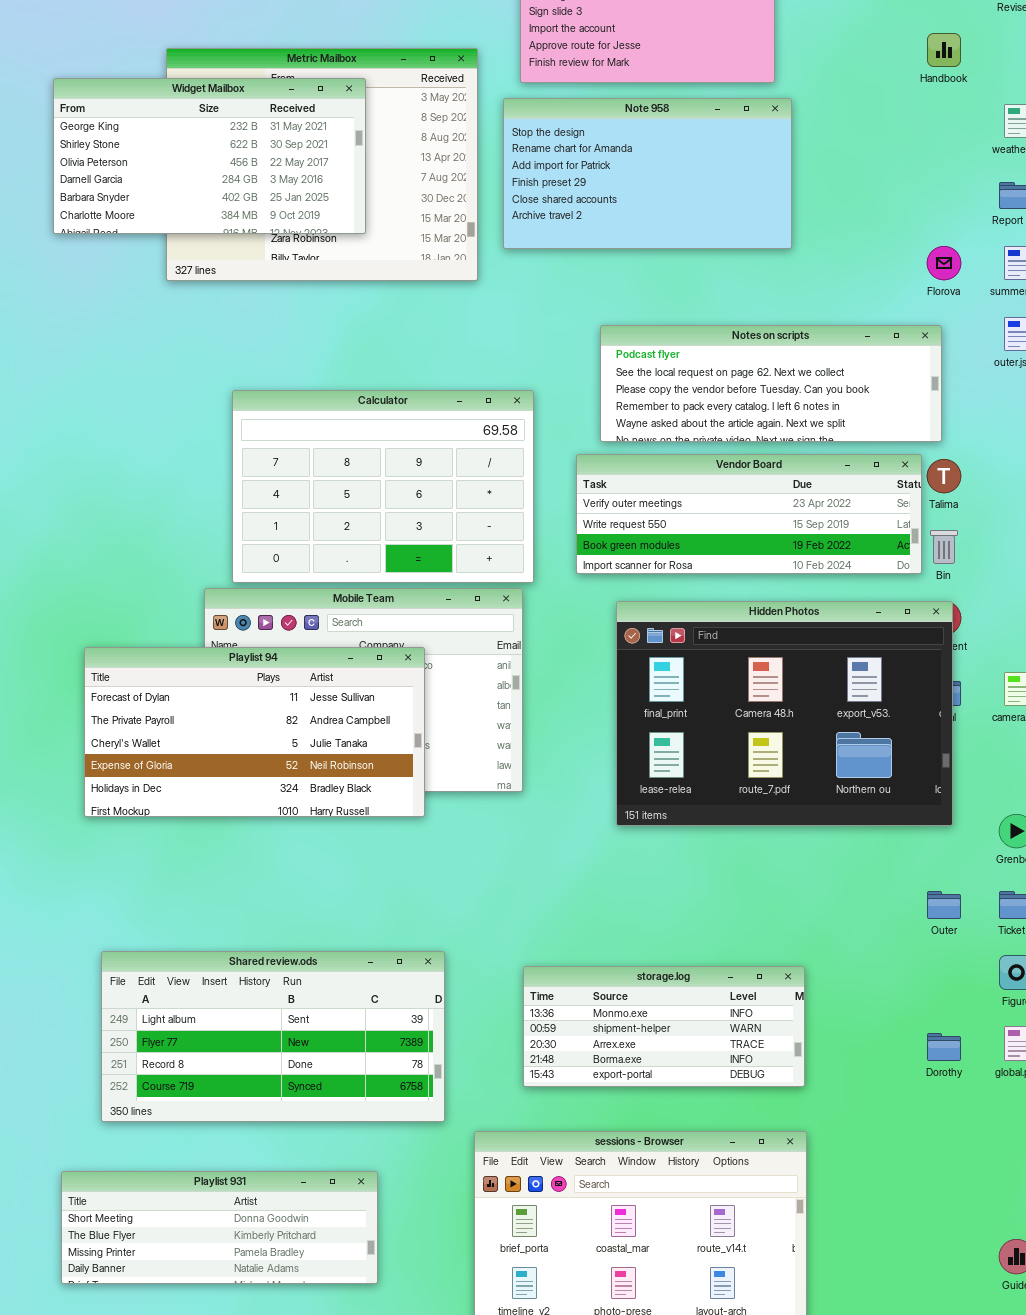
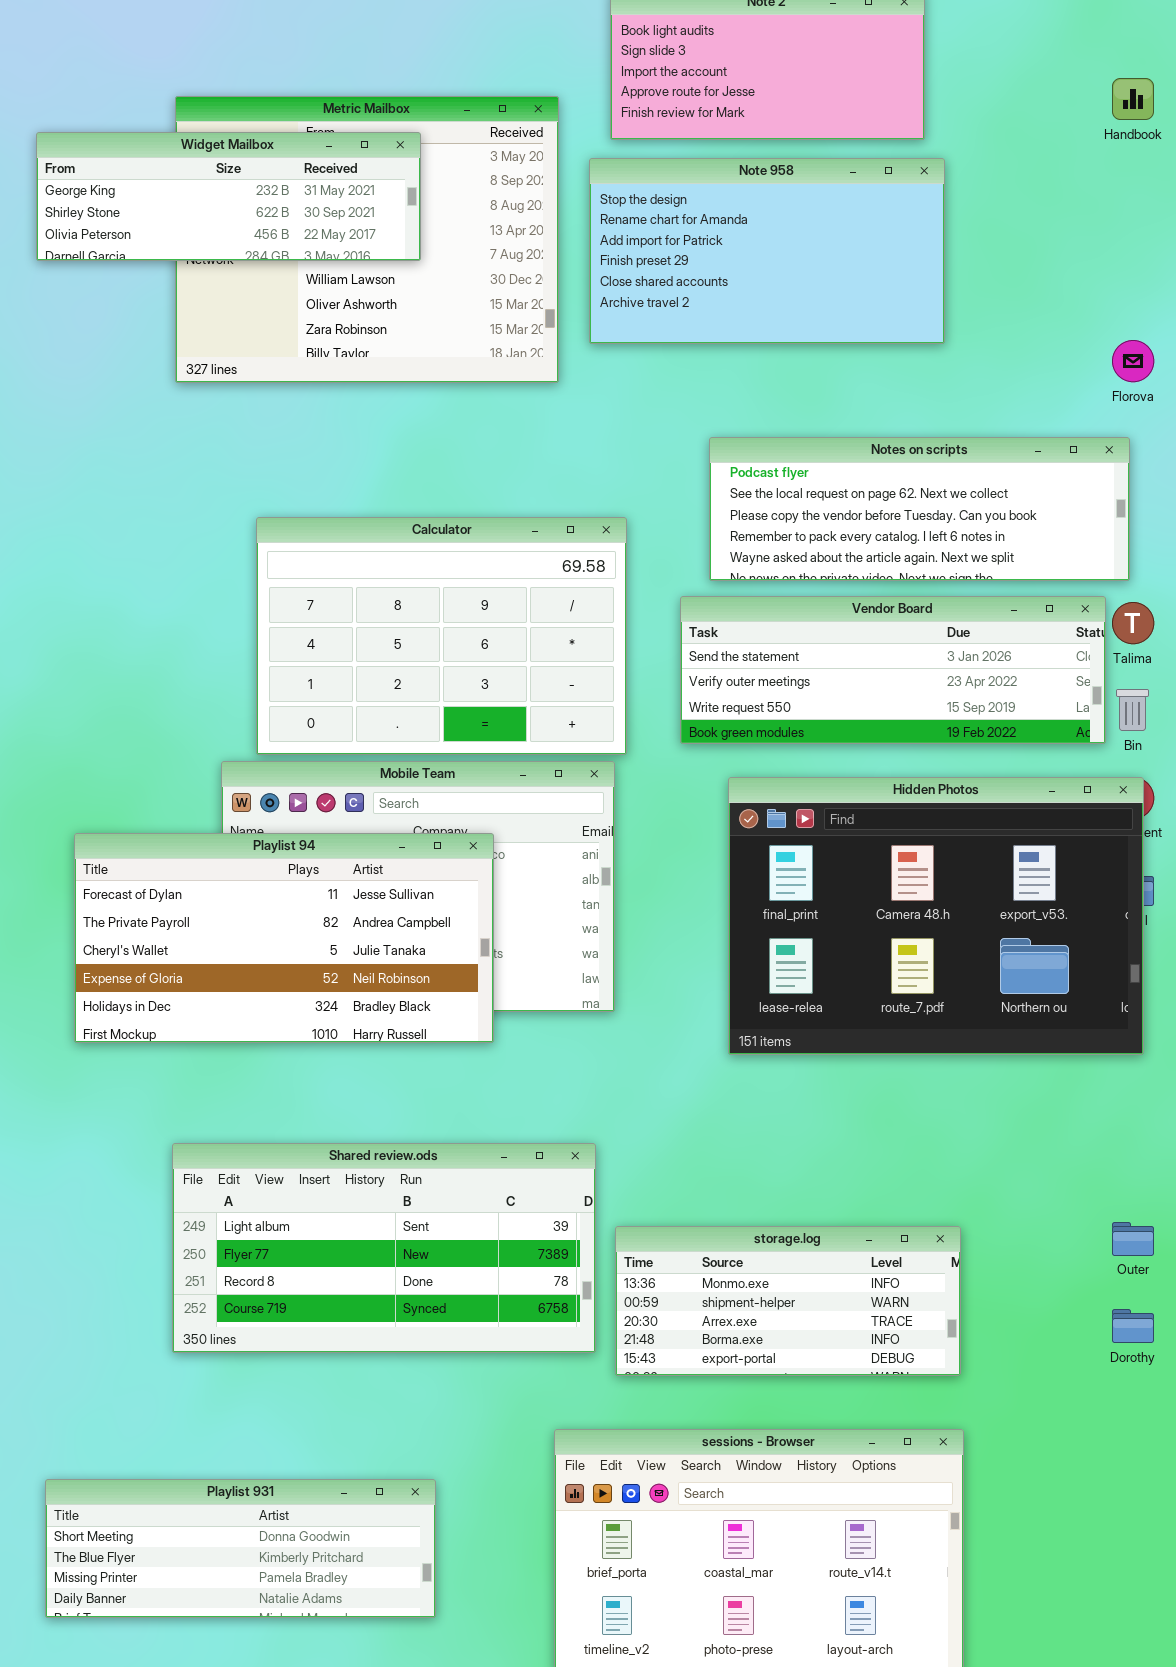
Widget Mailbox: [53,78,366,234] -> [36,132,421,261], resized
Vendor Board: [576,454,922,574] -> [680,596,1106,744], scrolled up 1 row
Outer: [927,891,961,919] -> [1112,1222,1154,1256], moved
Shared review.ods: [101,951,445,1122] -> [172,1143,596,1353], moved

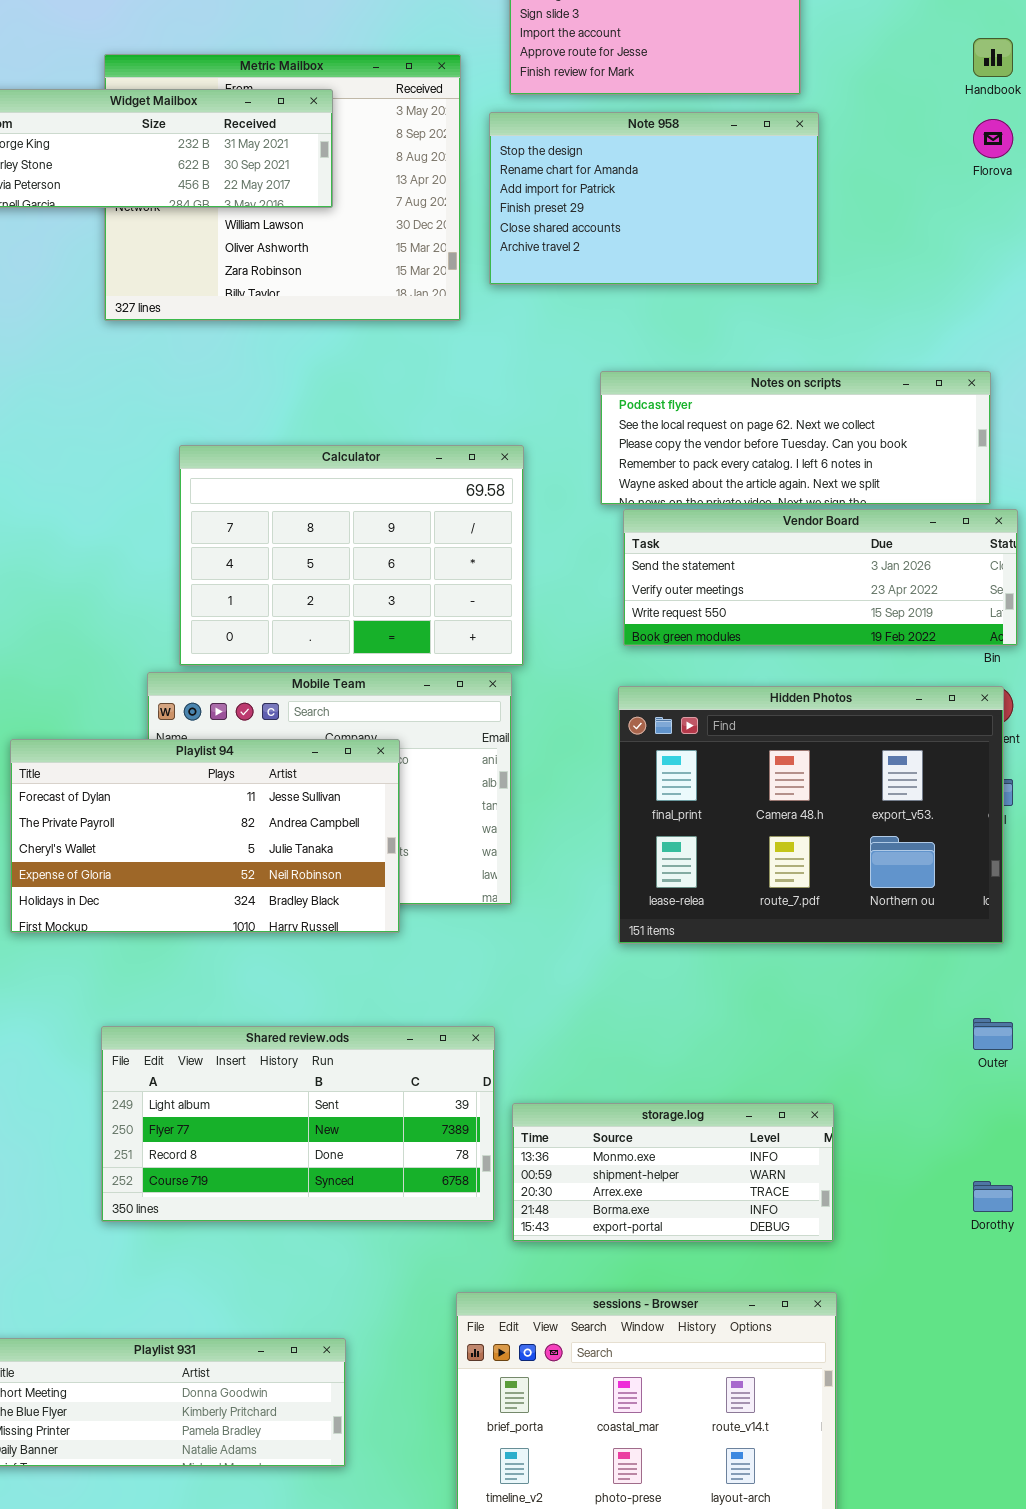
Florova: [1112,340,1154,382] -> [973,119,1013,158], moved
Vendor Board: [680,596,1106,744] -> [623,509,1018,646], moved
Outer: [1112,1222,1154,1256] -> [973,1018,1013,1050], moved

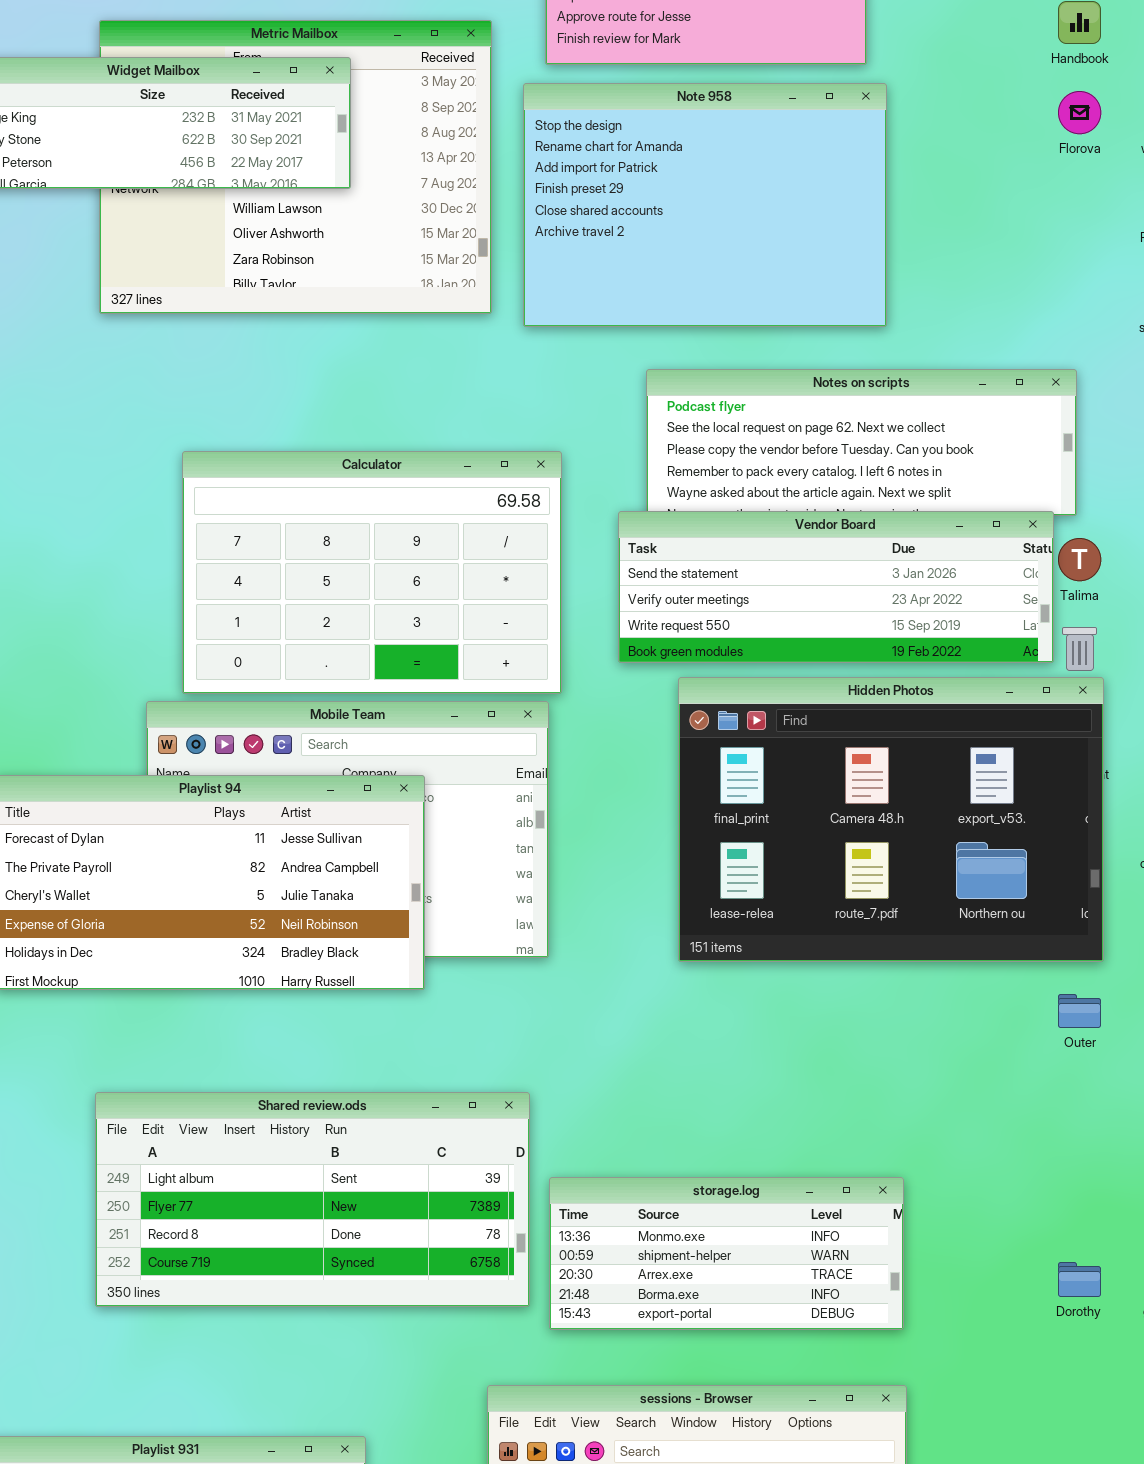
Note 958: [489,112,819,285] -> [523,83,887,327], resized
Vendor Board: [623,509,1018,646] -> [618,511,1054,663], moved
Hidden Photos: [618,686,1004,944] -> [678,677,1104,962], moved
Outer: [973,1018,1013,1050] -> [1058,994,1101,1028], moved

